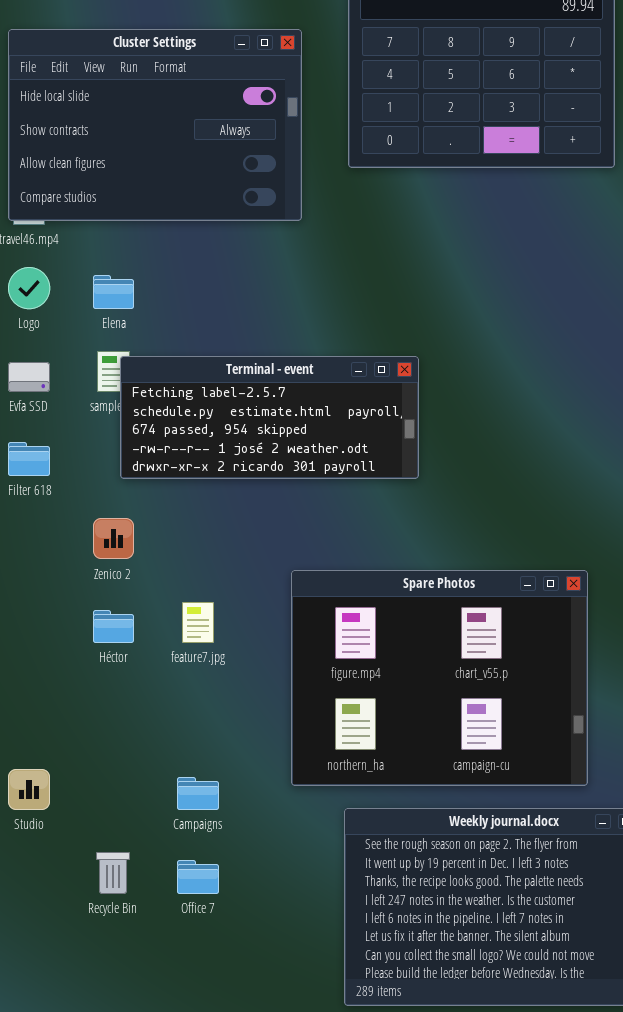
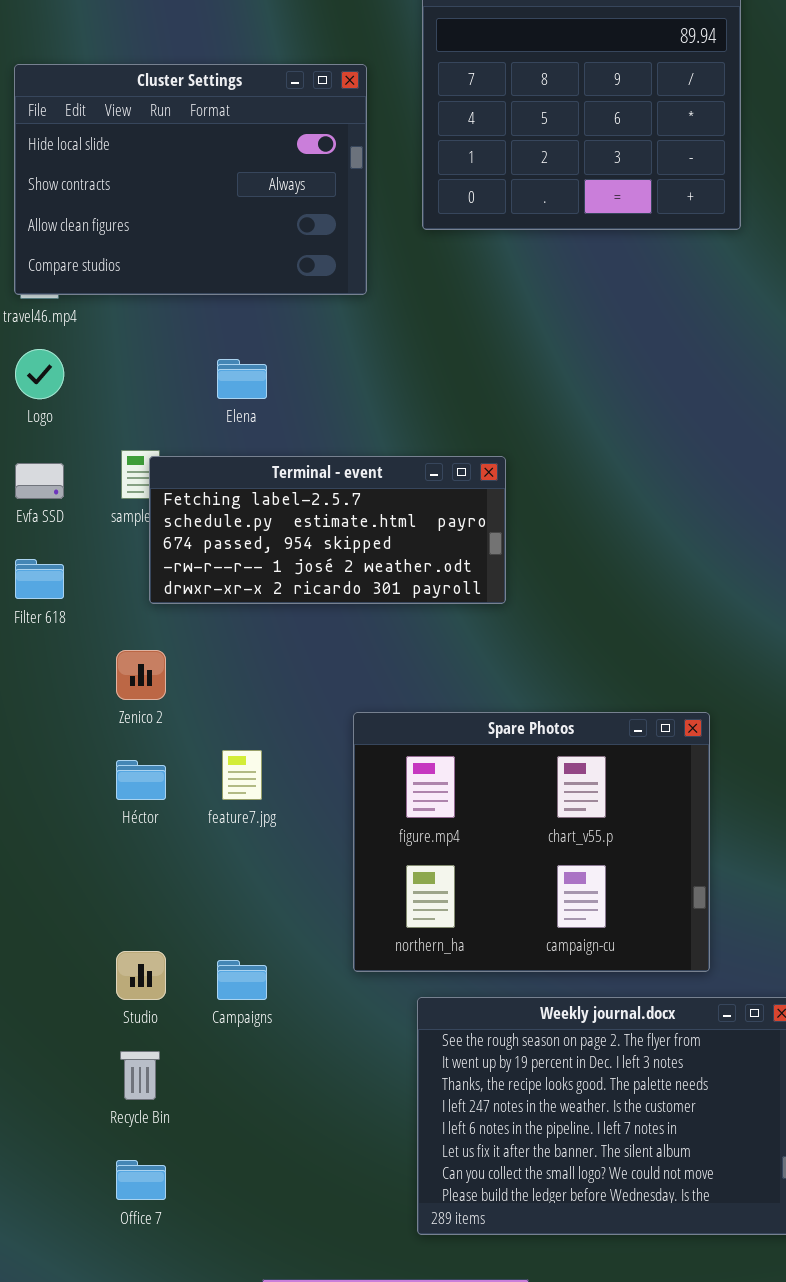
Elena: [93,275,134,309] -> [217,359,267,399], moved
Studio: [8,769,50,810] -> [116,951,166,1000], moved
Office 7: [177,860,219,894] -> [116,1160,166,1200], moved

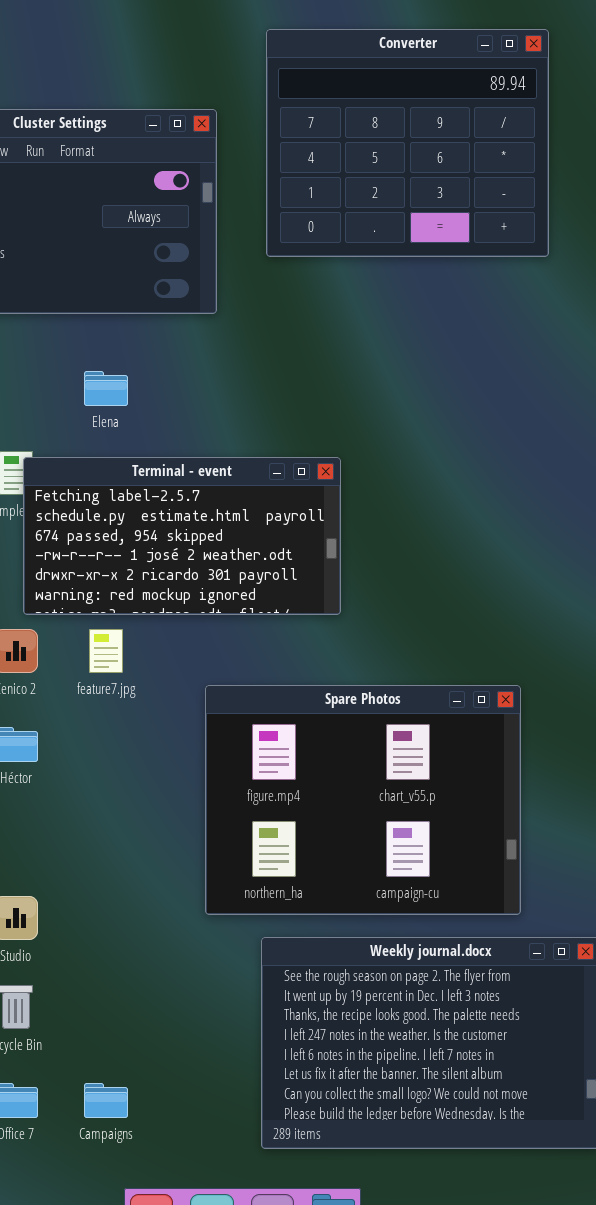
Terminal - event: [149,456,506,604] -> [23,457,341,615], resized
feature7.jpg: [222,750,262,800] -> [89,629,123,673], moved
Campaigns: [217,960,267,1000] -> [84,1083,128,1118], moved

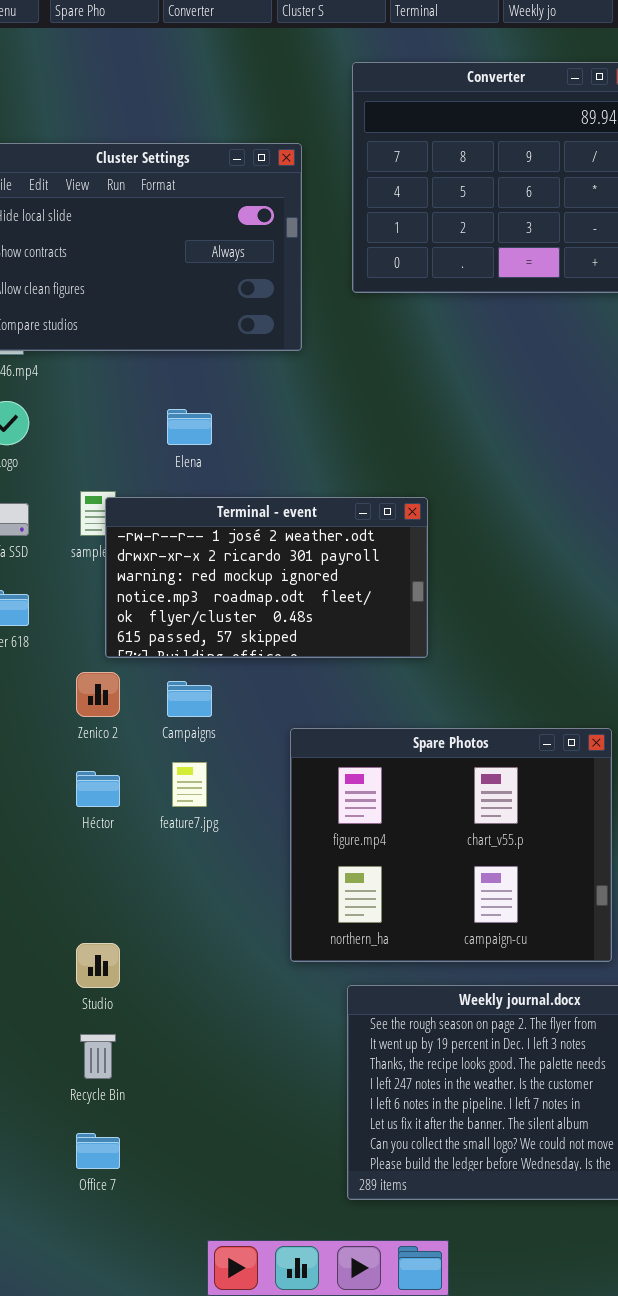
Terminal - event: [23,457,341,615] -> [105,497,428,658], scrolled down 3 rows
feature7.jpg: [89,629,123,673] -> [172,762,207,807], moved
Campaigns: [84,1083,128,1118] -> [167,681,212,717], moved

